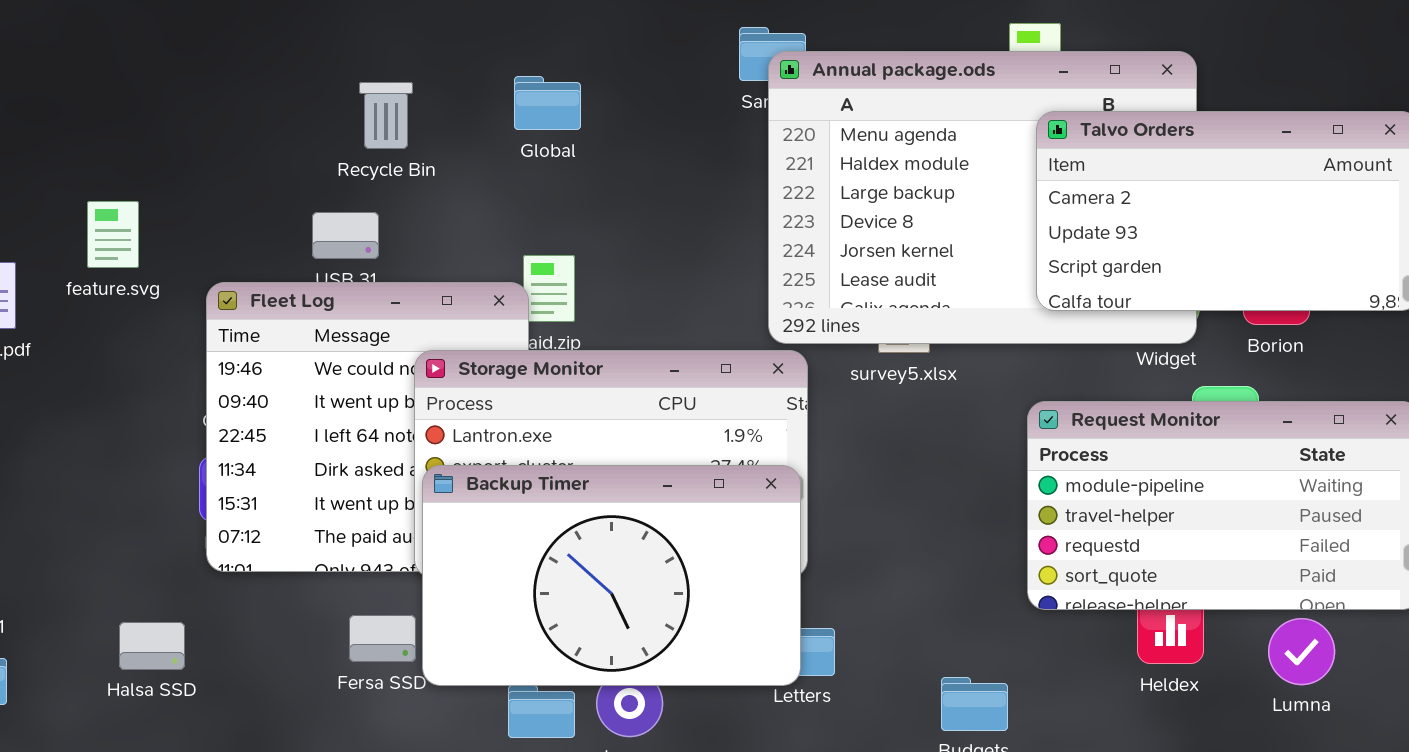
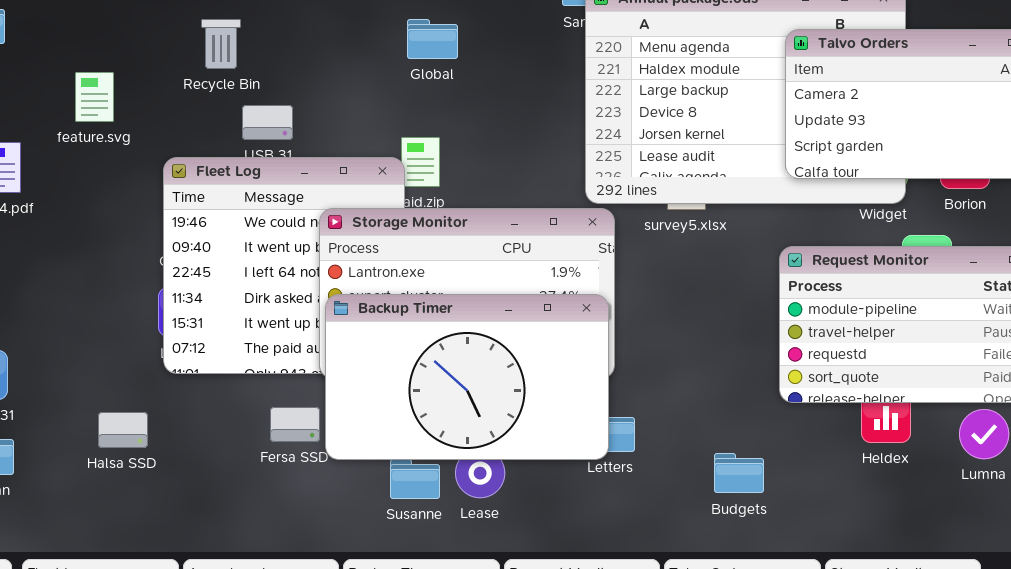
Global: [514,76,581,130] -> [407,19,458,59], moved
Recycle Bin: [359,82,413,149] -> [201,19,241,69], moved
feature.svg: [87,201,139,268] -> [75,72,114,122], moved

